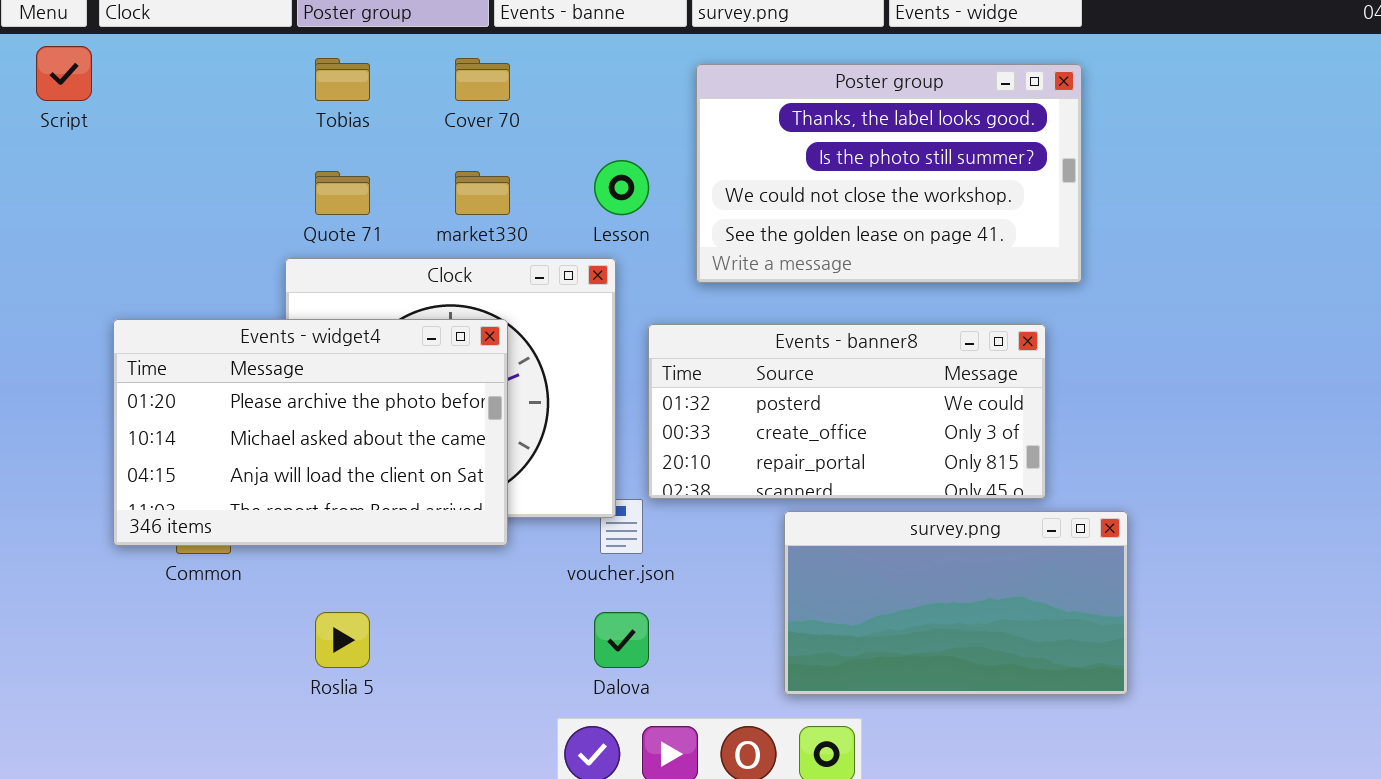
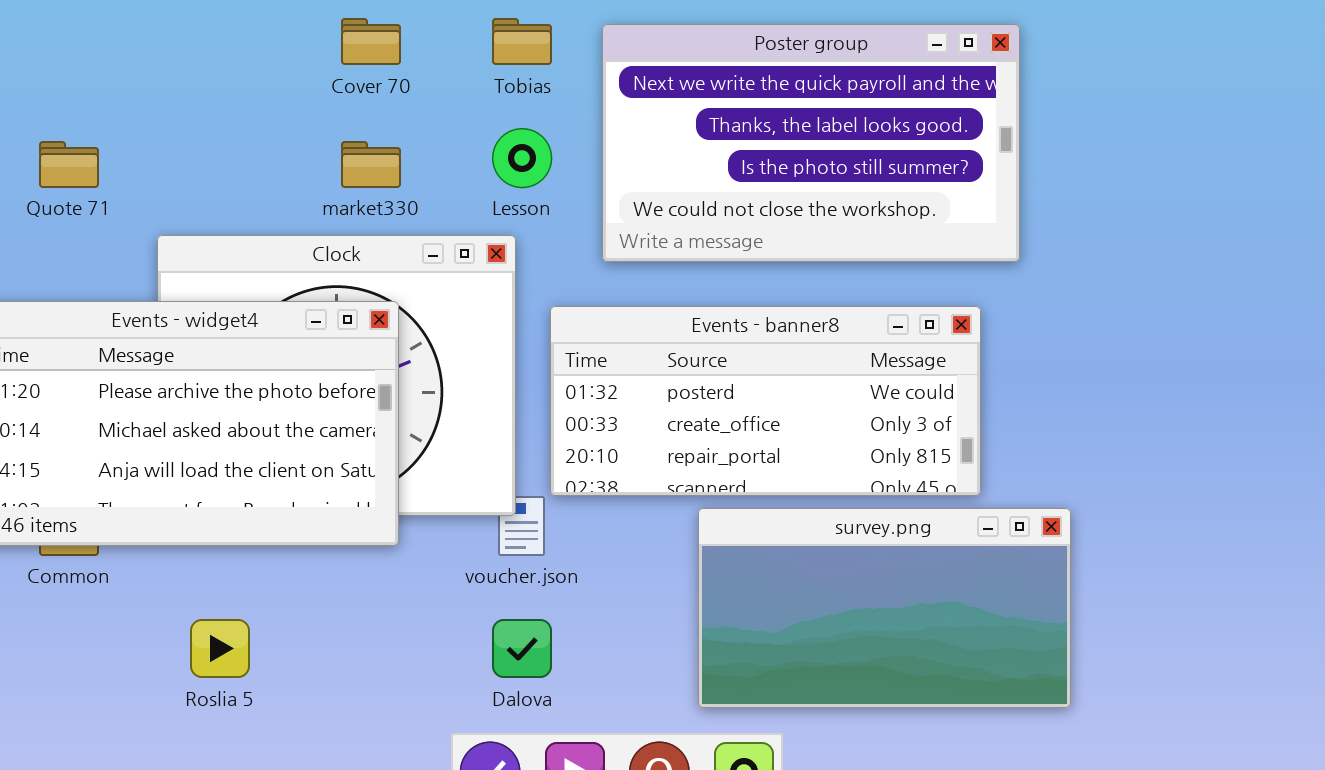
Tobias: [315,58,370,101] -> [492,18,552,65], moved
Poster group: [696,64,1082,283] -> [602,24,1020,262], scrolled up 1 row
Quote 71: [315,171,370,215] -> [39,141,99,188], moved

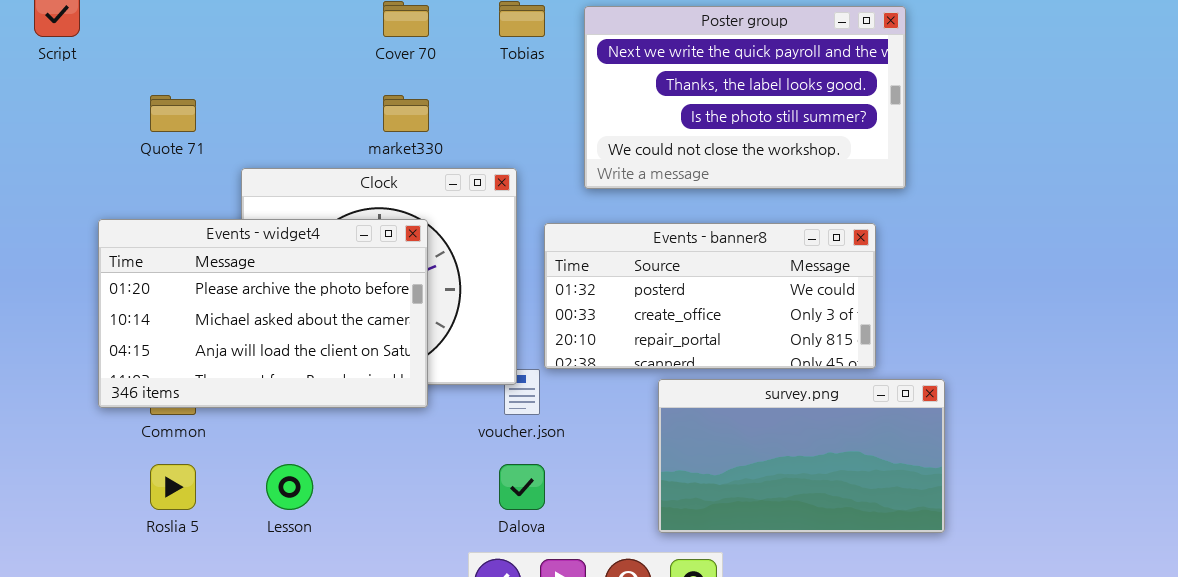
Lesson: [492,128,552,188] -> [266,464,313,510], moved
Roslia 5: [190,619,250,678] -> [150,464,196,510], moved

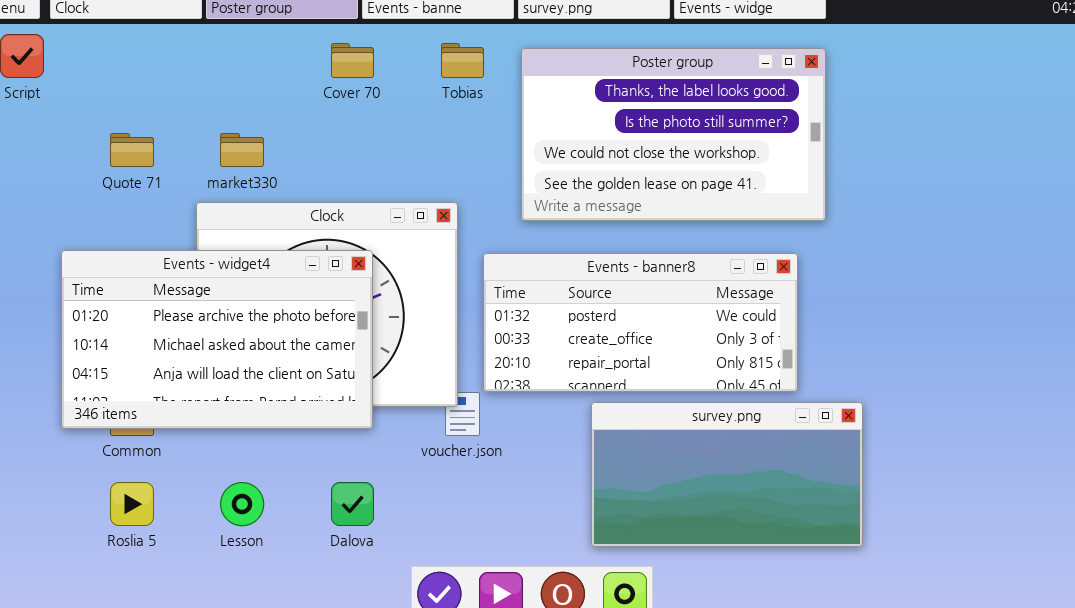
Poster group: [584,6,906,189] -> [521,48,826,221], scrolled down 1 row
market330: [383,95,429,132] -> [220,133,264,167], moved
Dalova: [499,464,545,510] -> [331,482,374,526], moved

